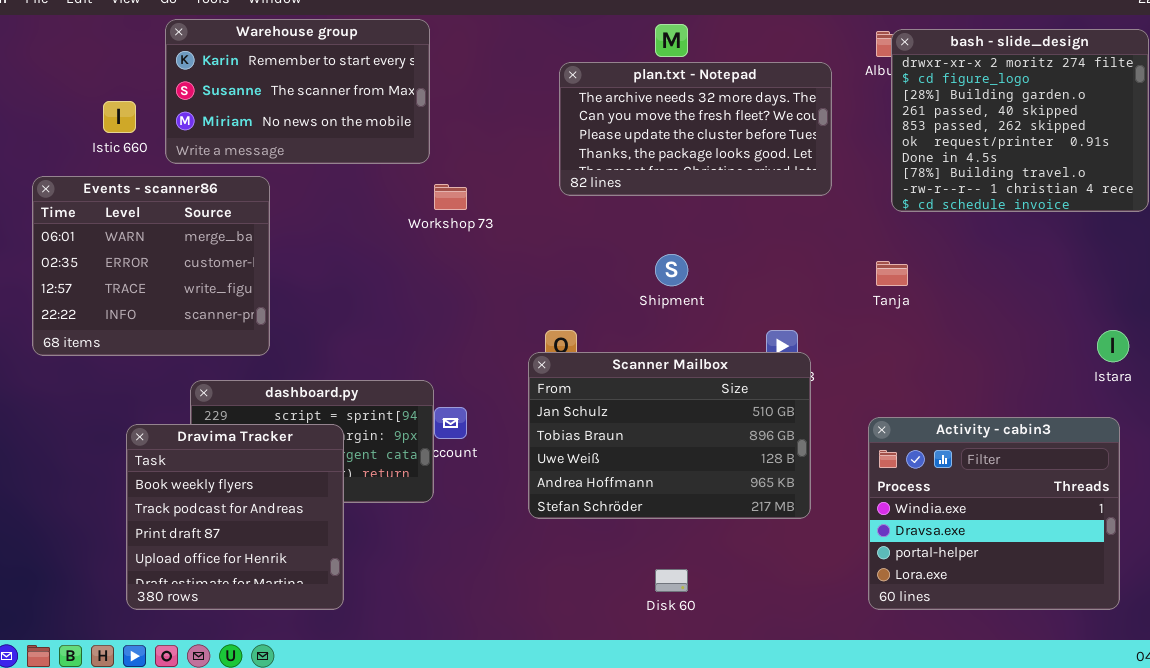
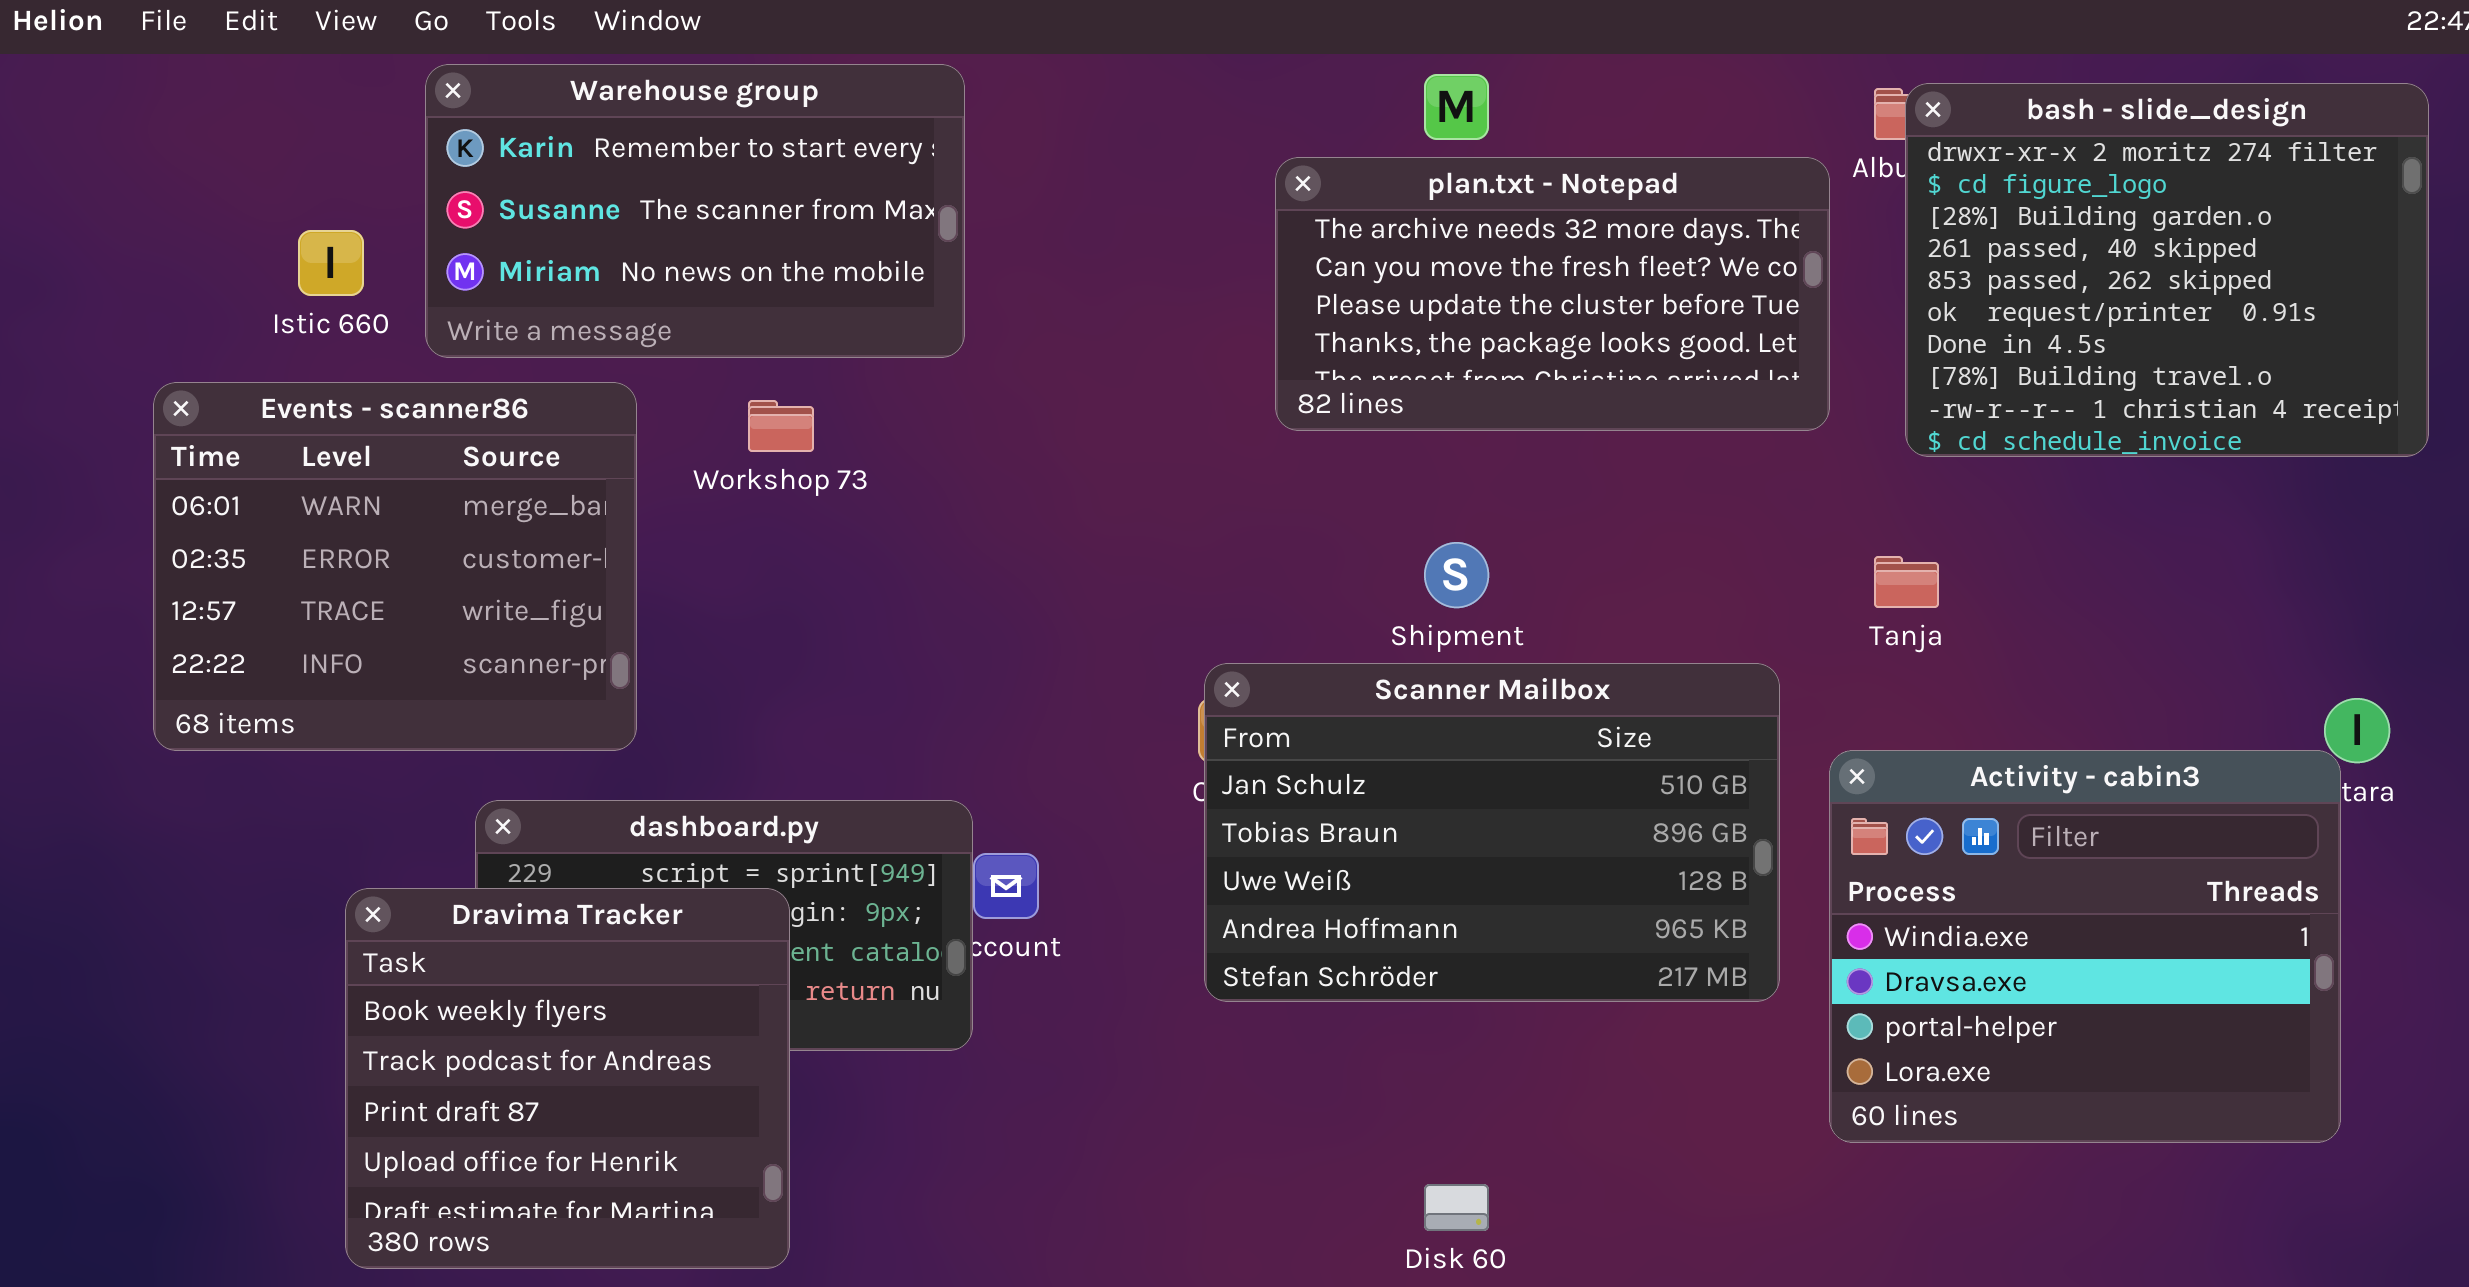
plan.txt - Notepad: [559,62,832,196] -> [1275,157,1830,431], moved
Workshop 73: [434,184,467,210] -> [748,400,814,452], moved
Scanner Mailbox: [528,352,811,519] -> [1204,663,1780,1002], moved
Activity - cabin3: [868,417,1120,610] -> [1829,750,2341,1143], moved

